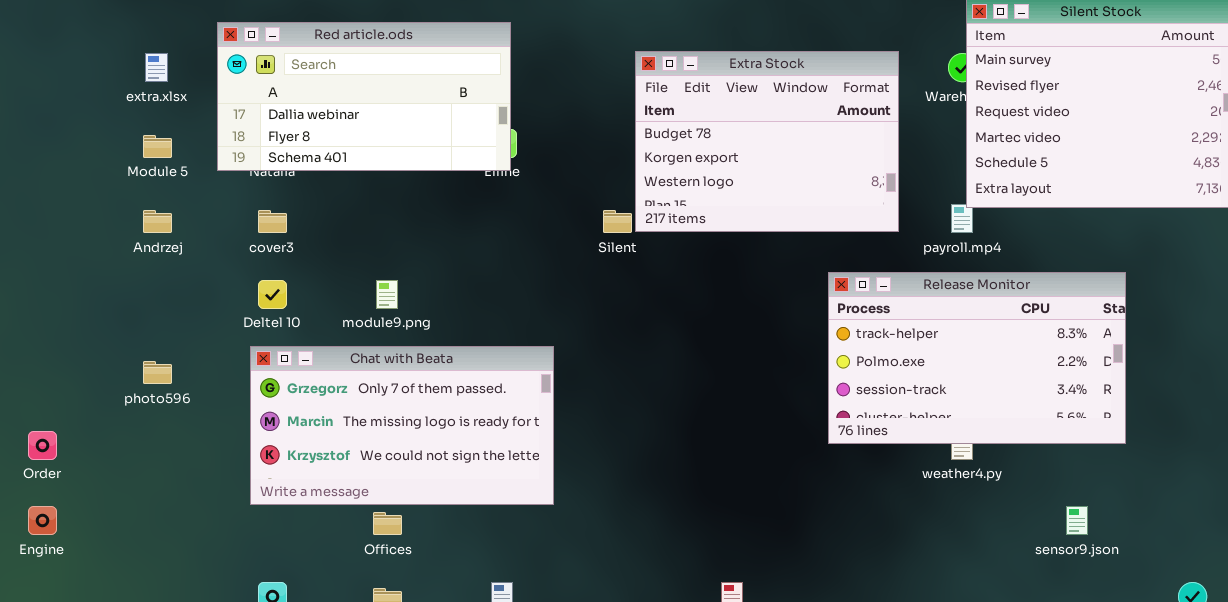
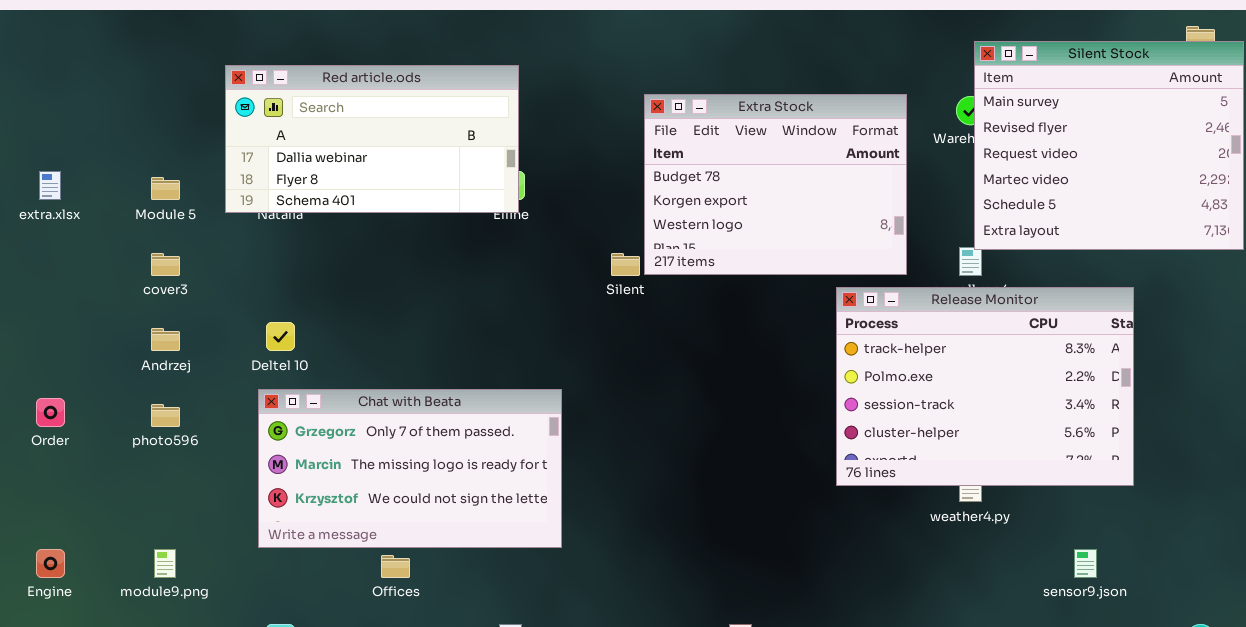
extra.xlsx: [145,53,168,82] -> [39,171,61,200], moved
Andrzej: [143,210,172,233] -> [151,328,180,351], moved
cover3: [258,210,287,233] -> [151,253,180,276], moved
Release Monitor: [828,272,1126,444] -> [836,287,1134,486], resized
module9.png: [376,280,398,309] -> [154,549,176,578], moved
Order: [28,431,57,460] -> [36,398,65,427], moved

